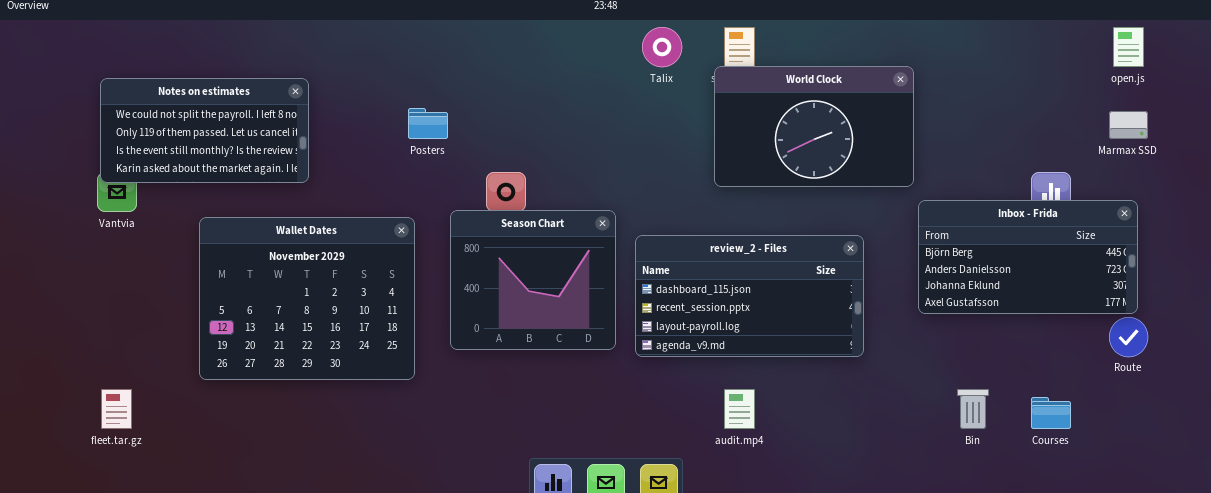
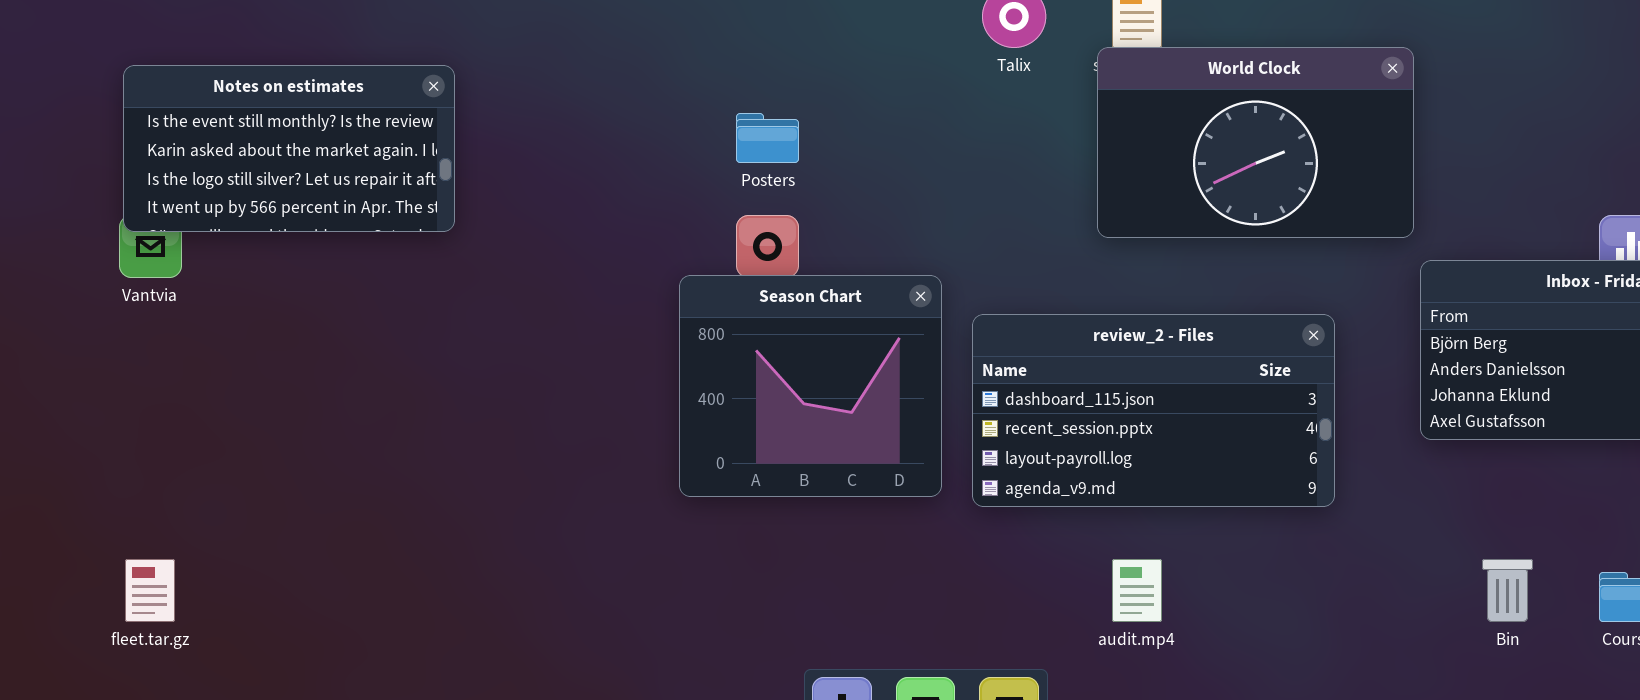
Notes on estimates: [100,78,309,183] -> [123,65,455,232], scrolled down 2 rows
Posters: [408,108,448,139] -> [736,113,799,163], moved
Wallet Dates: [199,217,415,380] -> none, closed

